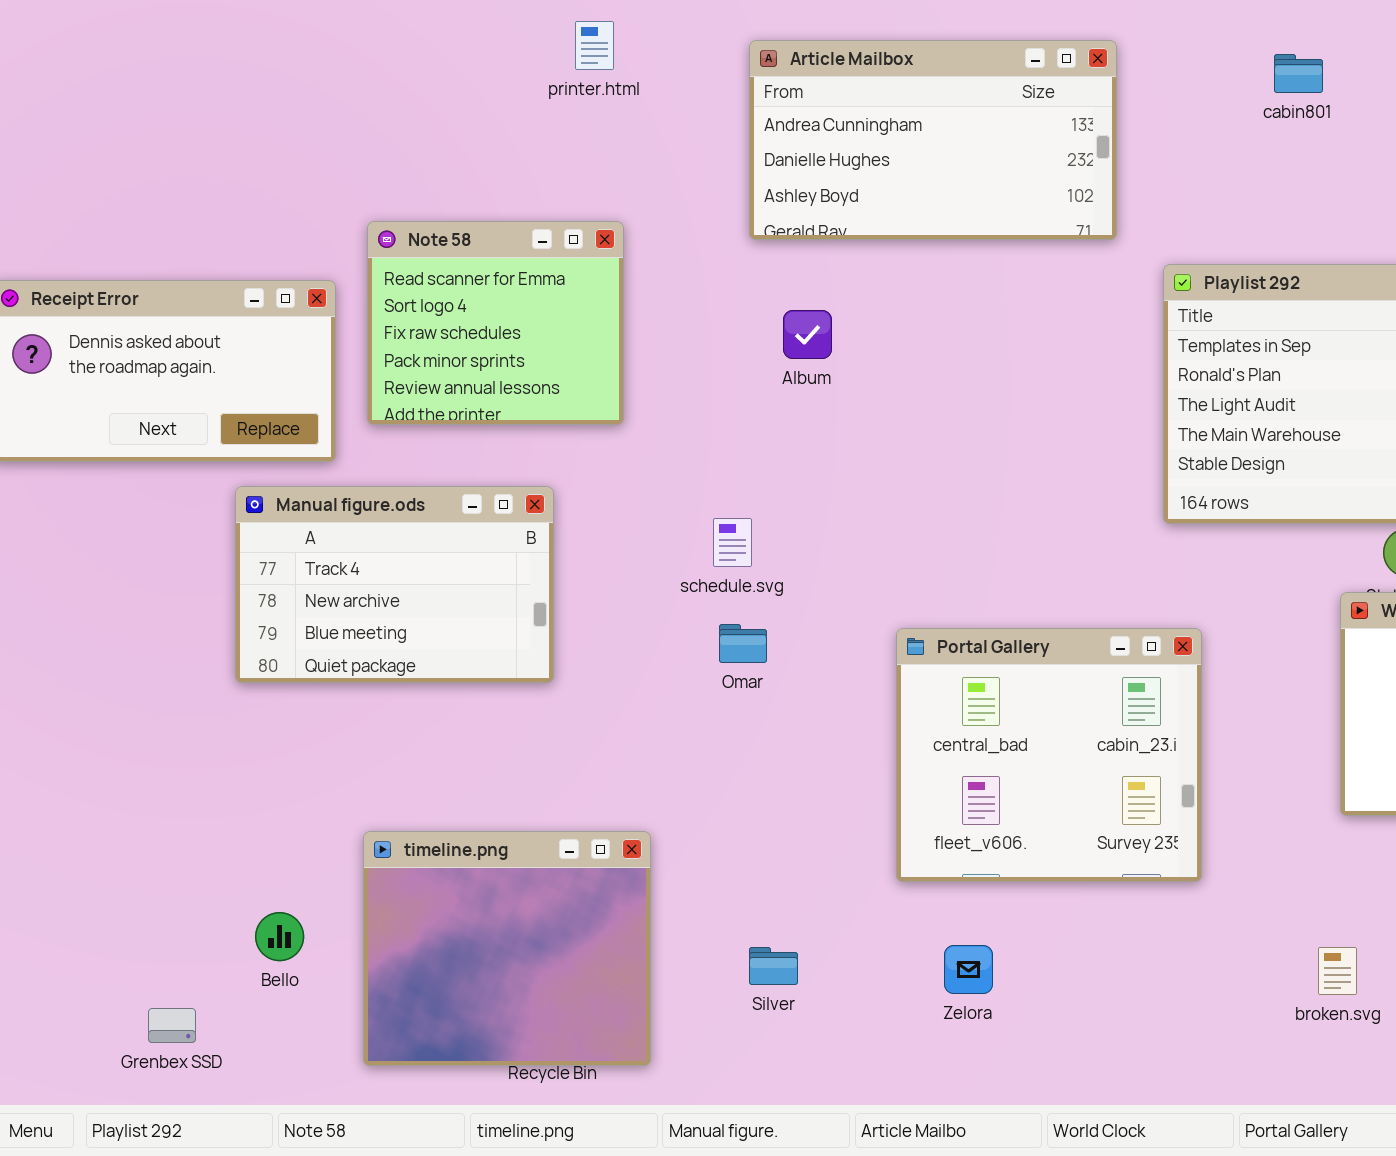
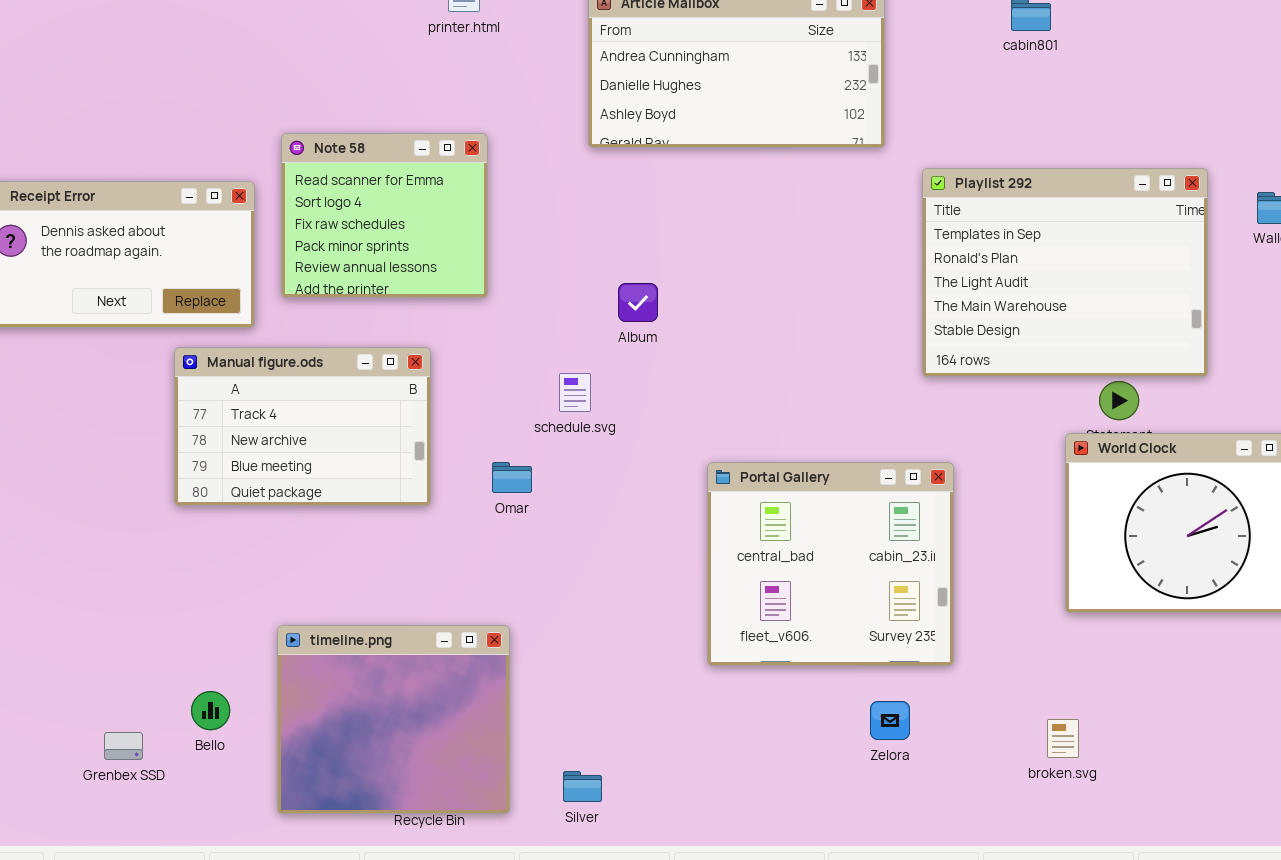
Album: [783,310,832,359] -> [618,283,658,322], moved
Omar: [719,624,767,663] -> [492,462,532,493], moved
Zelora: [944,945,993,994] -> [870,701,910,740], moved
Silver: [749,947,798,985] -> [563,771,602,802], moved
Grenbex SSD: [148,1008,196,1043] -> [104,732,143,760], moved

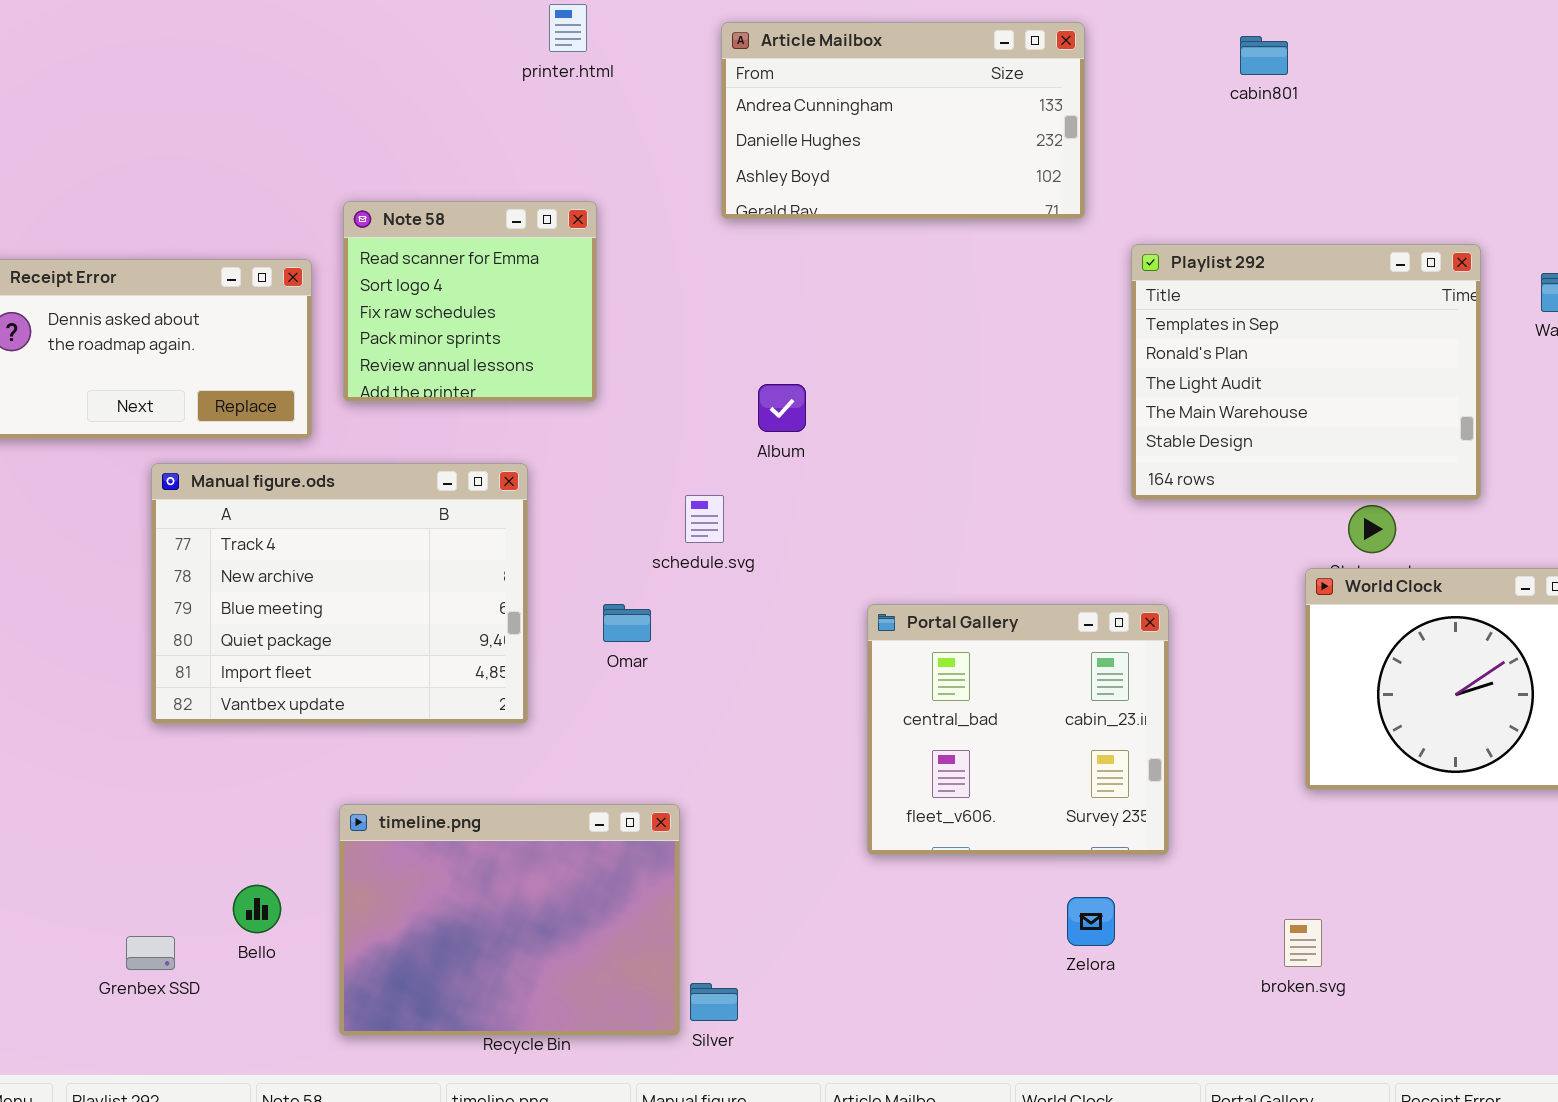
Manual figure.ods: [174,347,431,506] -> [151,463,528,724], resized
timeline.png: [277,625,510,814] -> [339,804,680,1036], resized

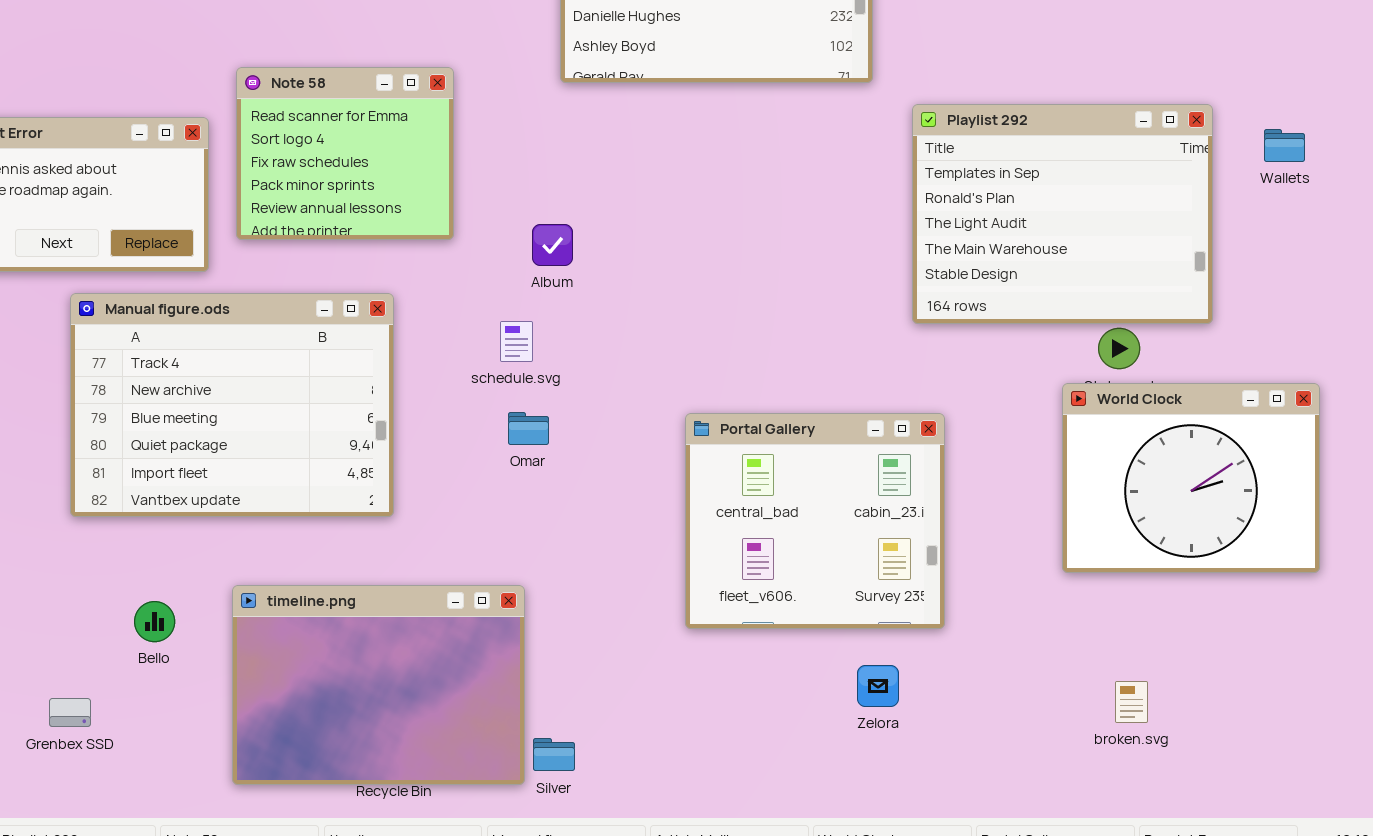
Album: [758,384,806,432] -> [532,224,573,266], moved
schedule.svg: [685,495,724,543] -> [500,321,533,362], moved
Omar: [603,604,651,642] -> [508,412,549,445], moved
Bello: [233,885,281,933] -> [134,601,175,642], moved
broken.svg: [1284,919,1322,967] -> [1115,681,1148,723], moved

